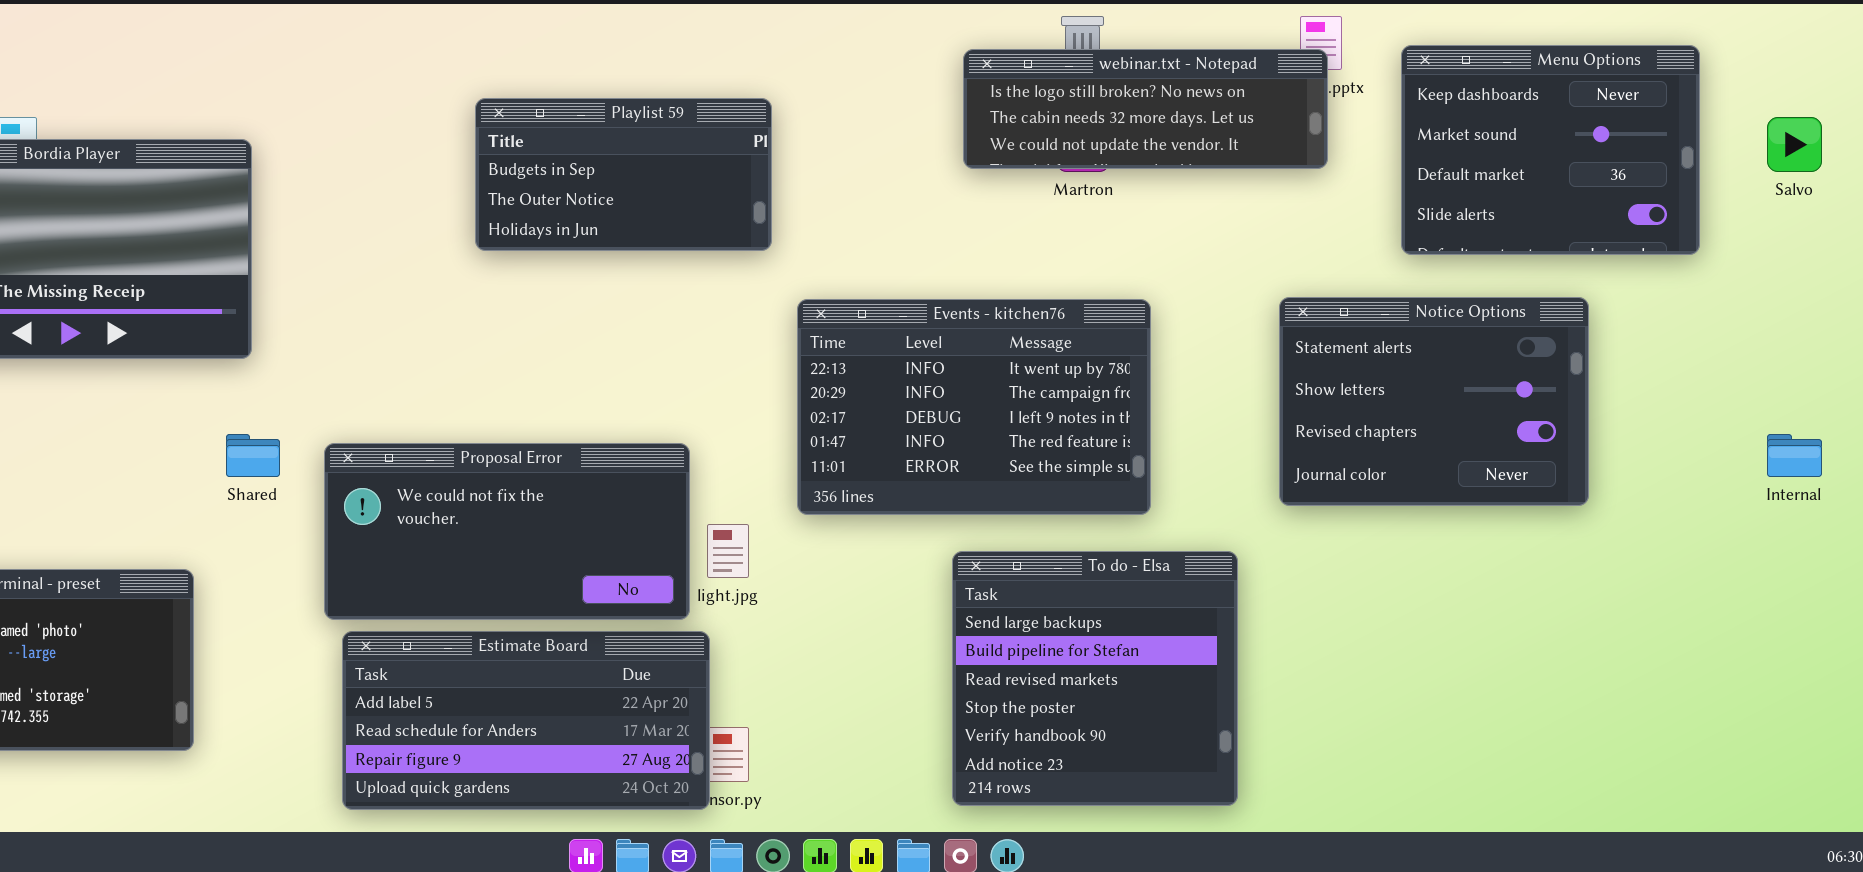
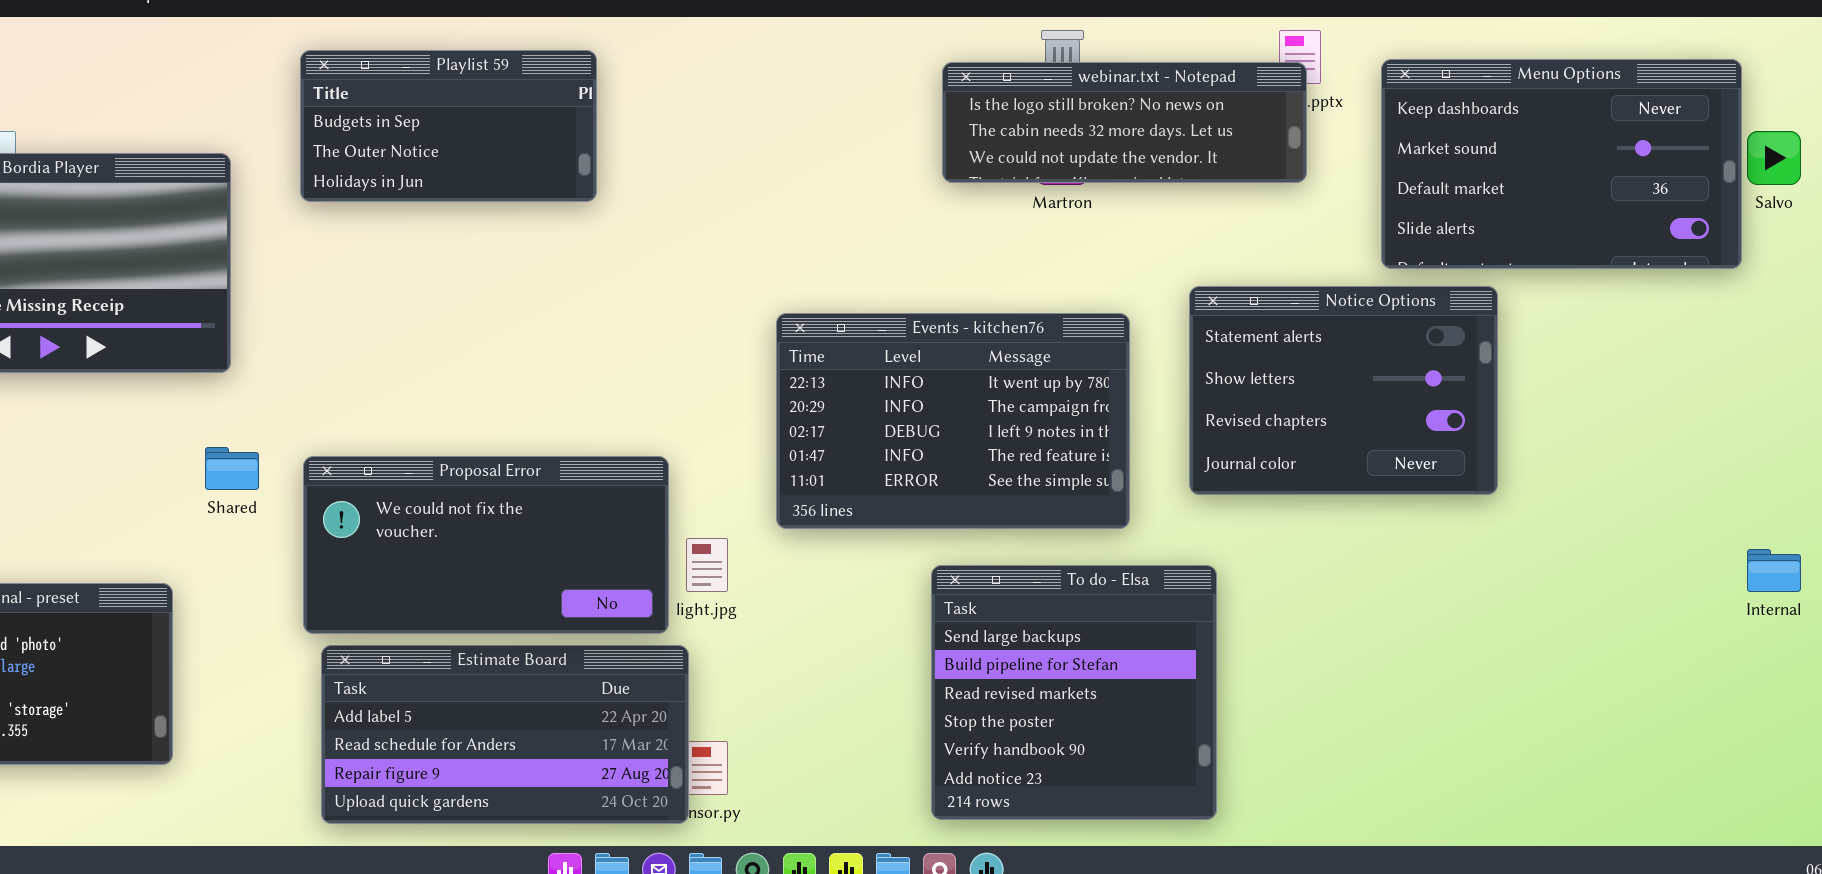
Menu Options: [1401,45,1700,255] -> [1381,59,1742,269], resized
Playlist 59: [475,98,772,251] -> [300,50,597,202], moved
Notice Options: [1279,297,1589,506] -> [1189,286,1498,495], moved
Internal: [1767,434,1822,477] -> [1747,549,1801,592], moved

